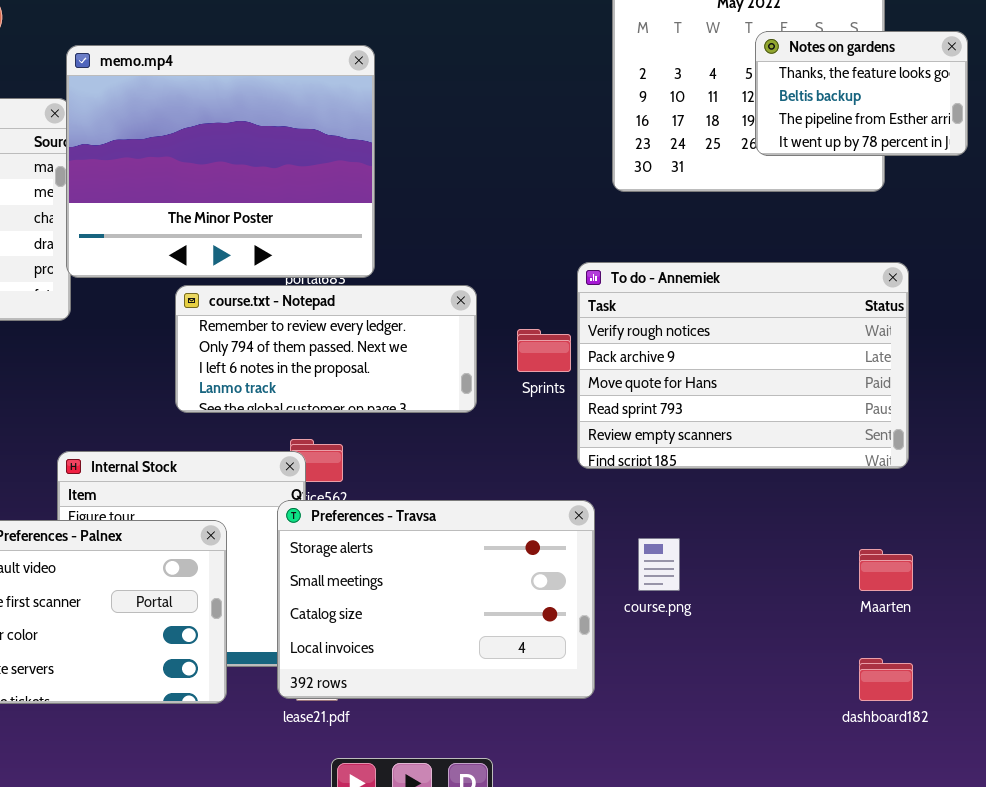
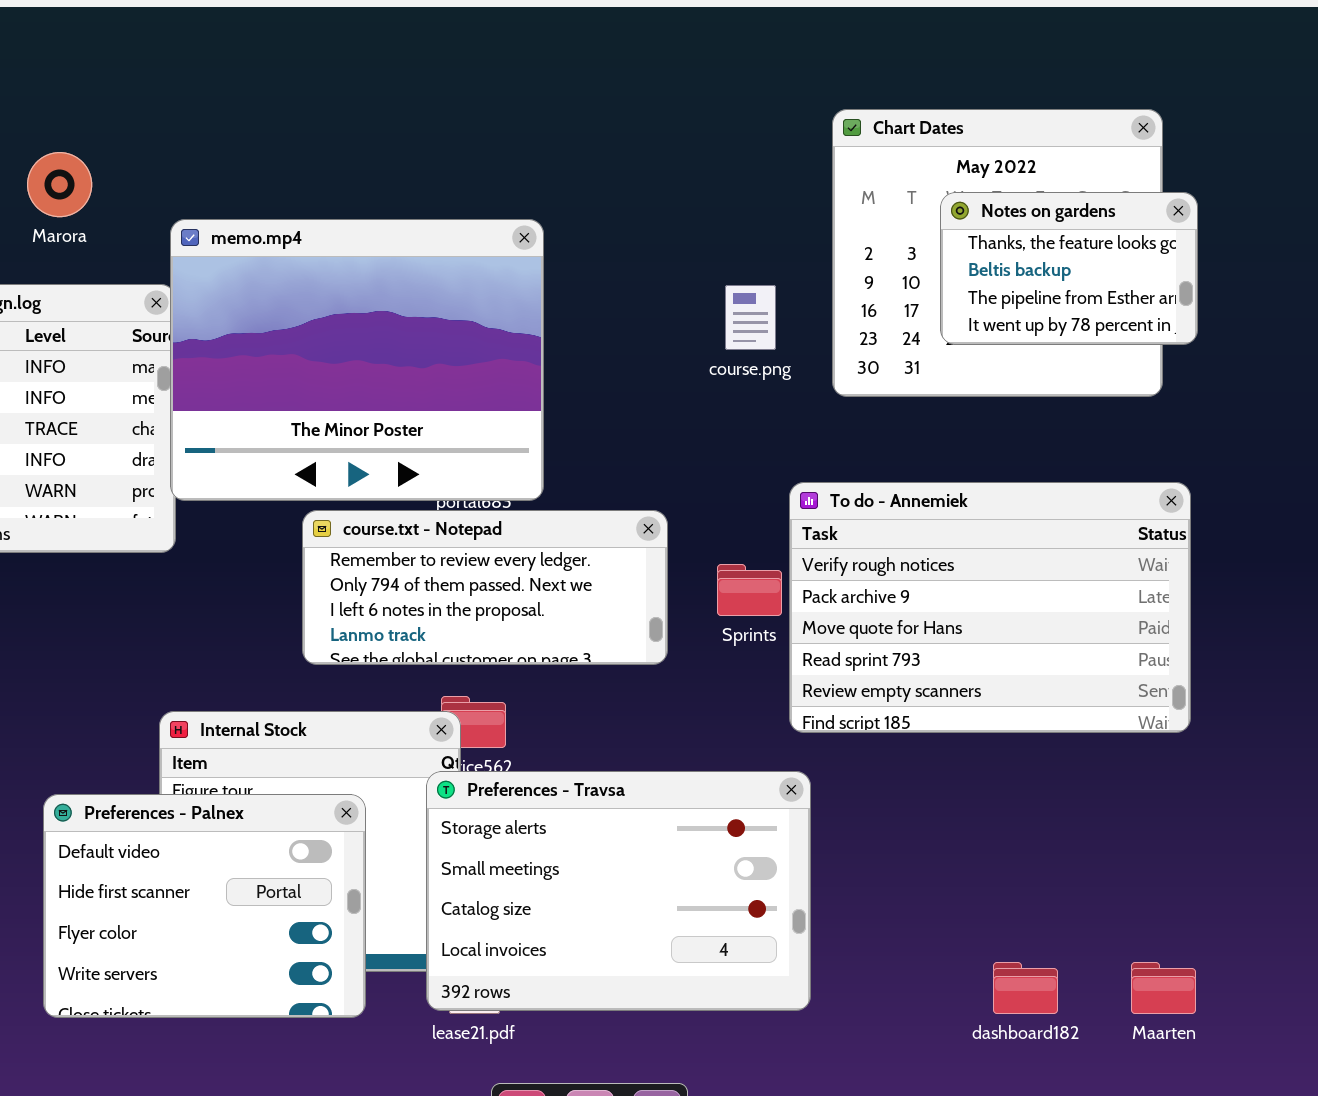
Notes on gardens: [755,31,968,156] -> [940,192,1198,345], moved
course.png: [638,538,680,591] -> [725,285,776,350], moved
Maarten: [859,549,913,591] -> [1131,962,1196,1014], moved
dashboard182: [859,658,913,701] -> [993,962,1058,1014], moved

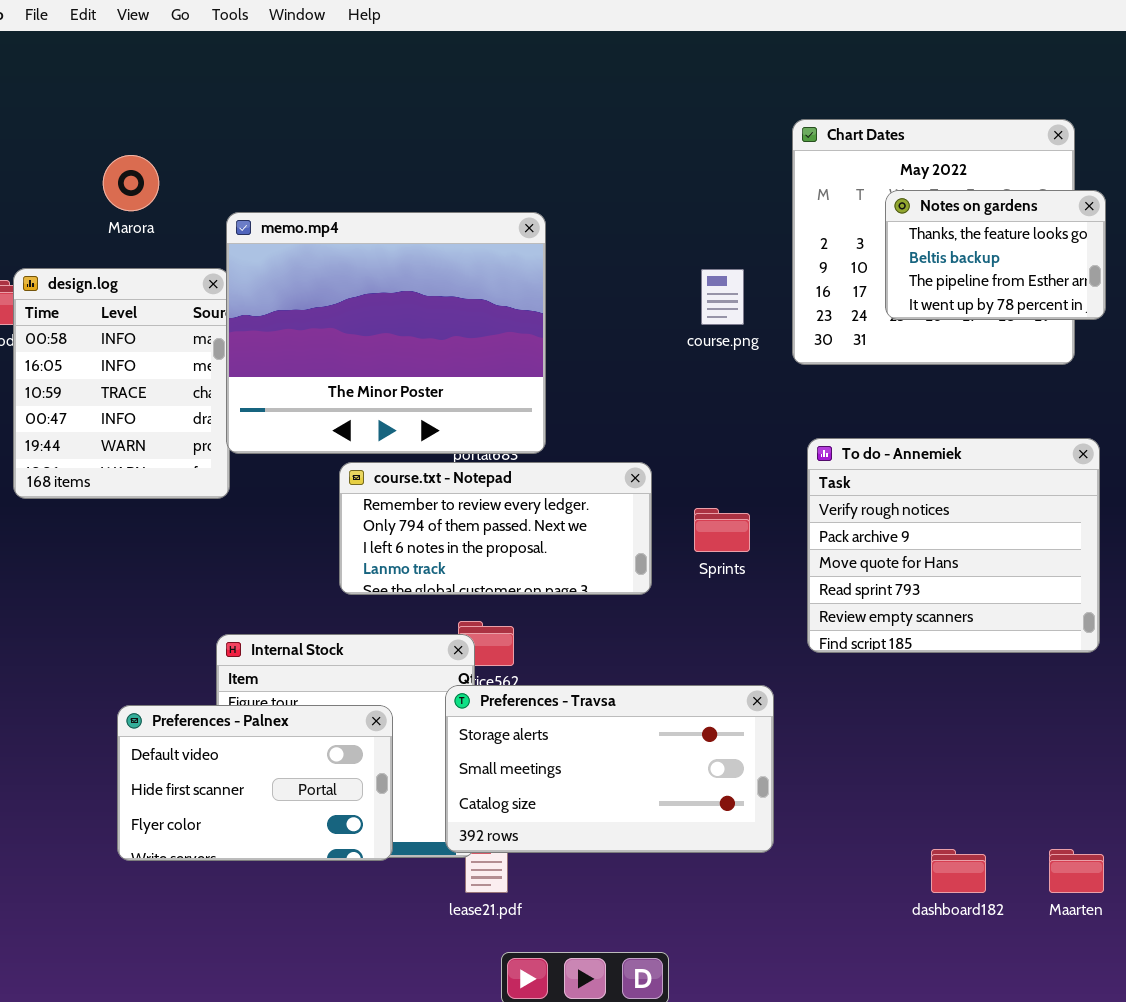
To do - Annemiek: [789,482,1191,733] -> [807,438,1100,653], resized
Preferences - Travsa: [426,771,811,1011] -> [445,685,774,853], resized
Preferences - Palnex: [43,794,366,1018] -> [117,705,393,861], resized

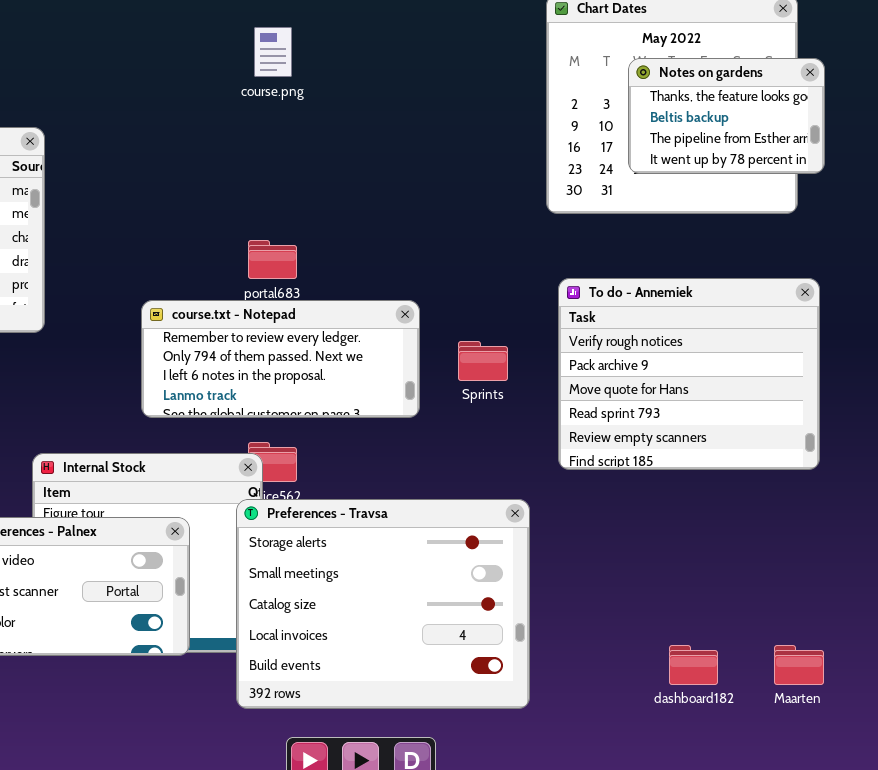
memo.mp4: [226,212,546,454] -> none, closed
course.png: [701,269,744,325] -> [254,27,292,77], moved
Preferences - Travsa: [445,685,774,853] -> [236,499,530,709], resized

